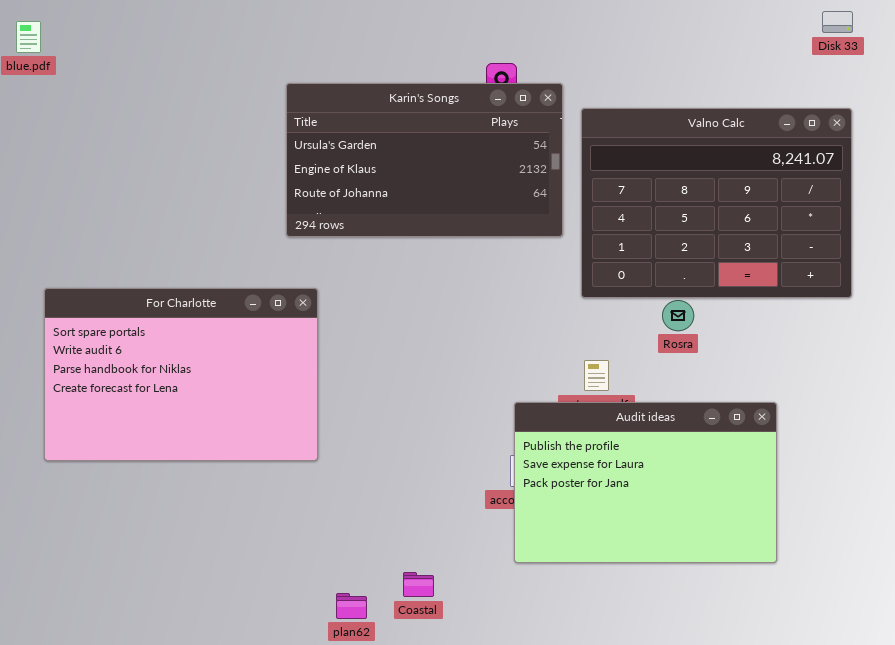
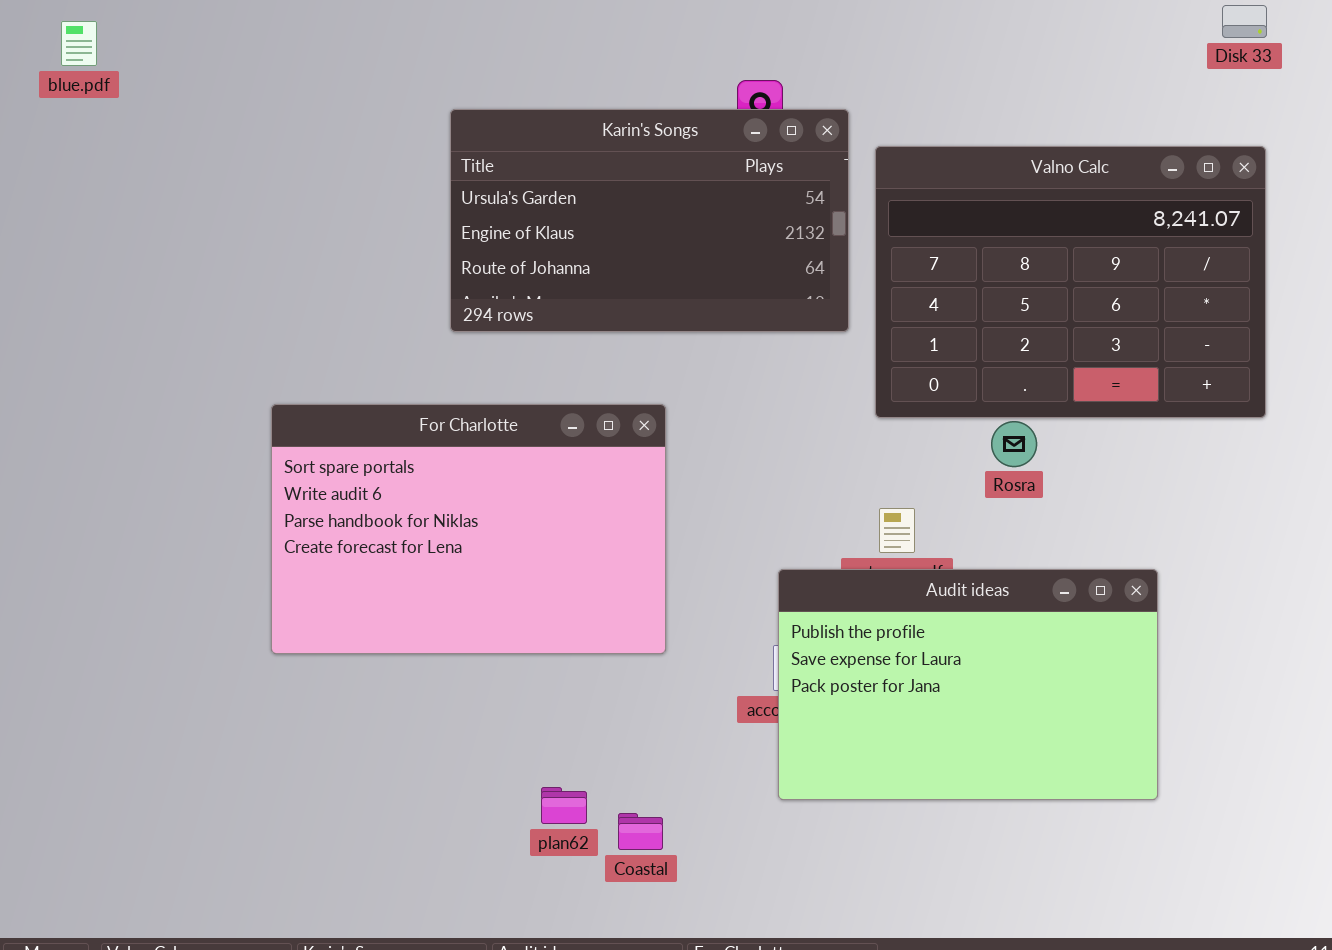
For Charlotte: [44,288,318,461] -> [271,404,666,654], moved
plan62: [336,593,367,619] -> [541,787,587,824], moved

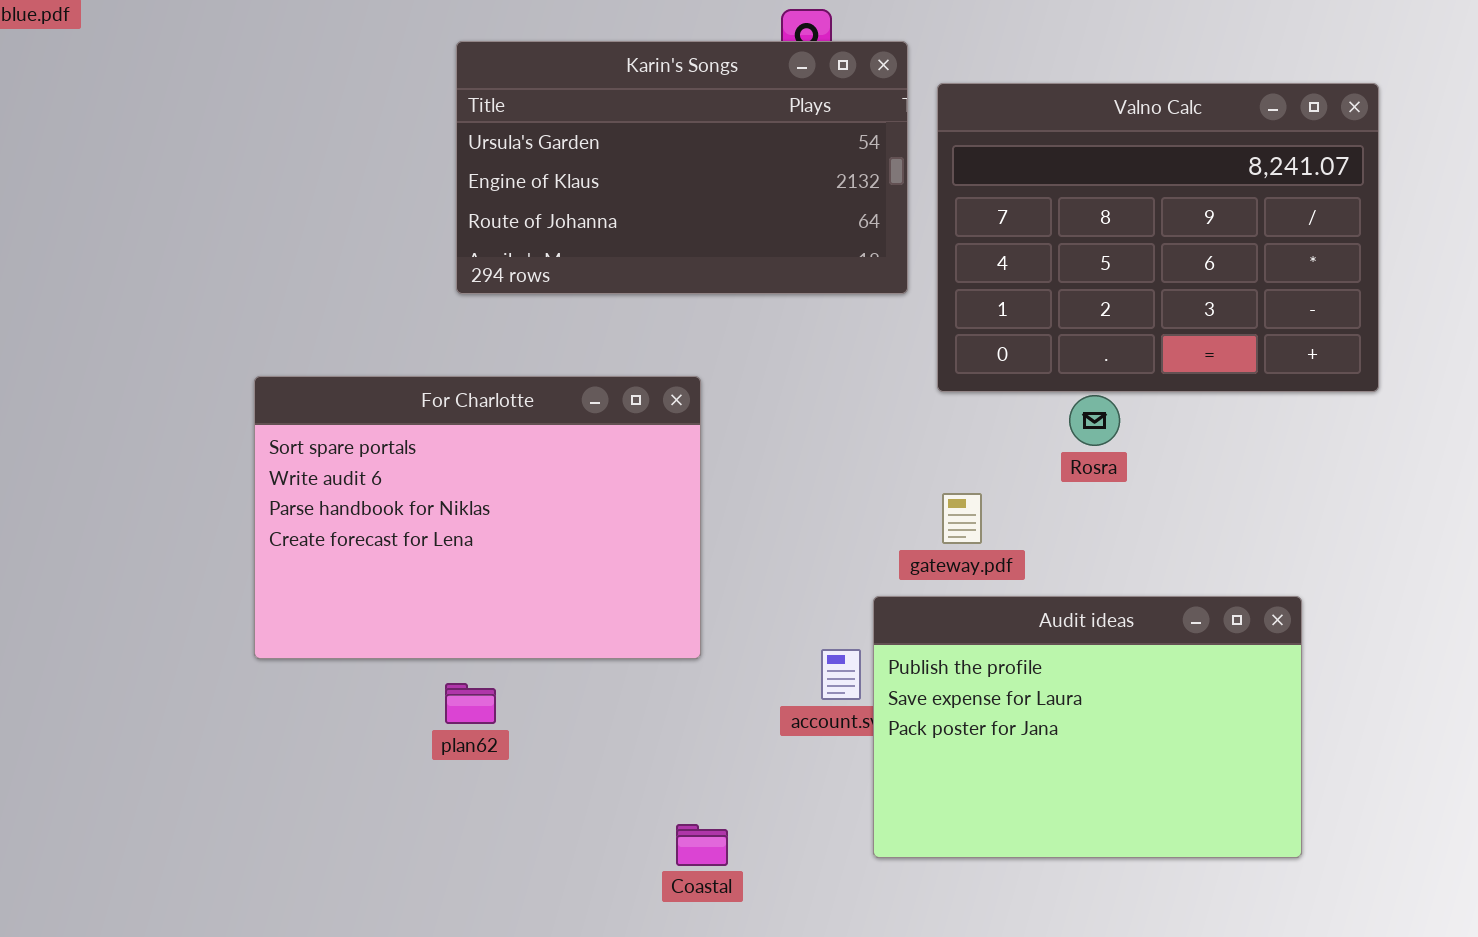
Audit ideas: [778,569,1158,800] -> [873,596,1302,858], moved
plan62: [541,787,587,824] -> [445,683,496,724], moved
Coastal: [618,813,663,850] -> [676,824,728,866], moved

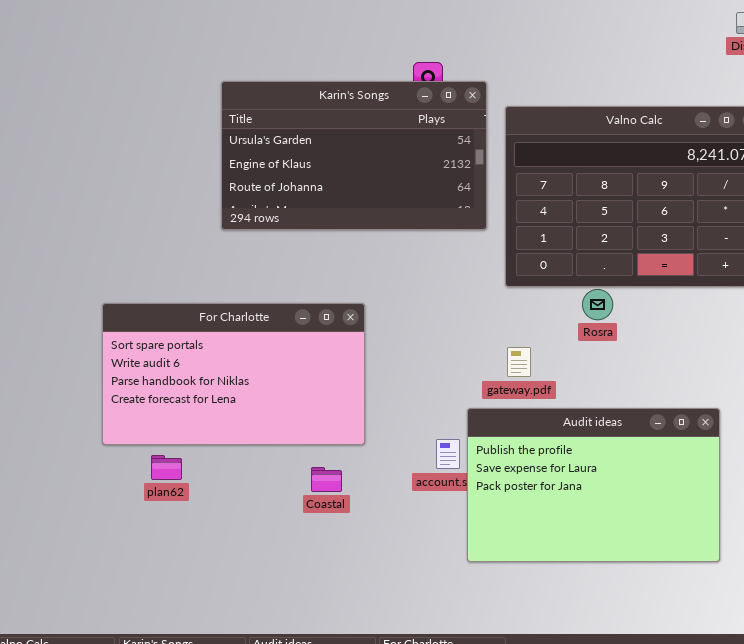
For Charlotte: [254,376,701,659] -> [102,303,365,445], resized
plan62: [445,683,496,724] -> [151,455,182,480], moved
Coastal: [676,824,728,866] -> [311,467,342,492], moved

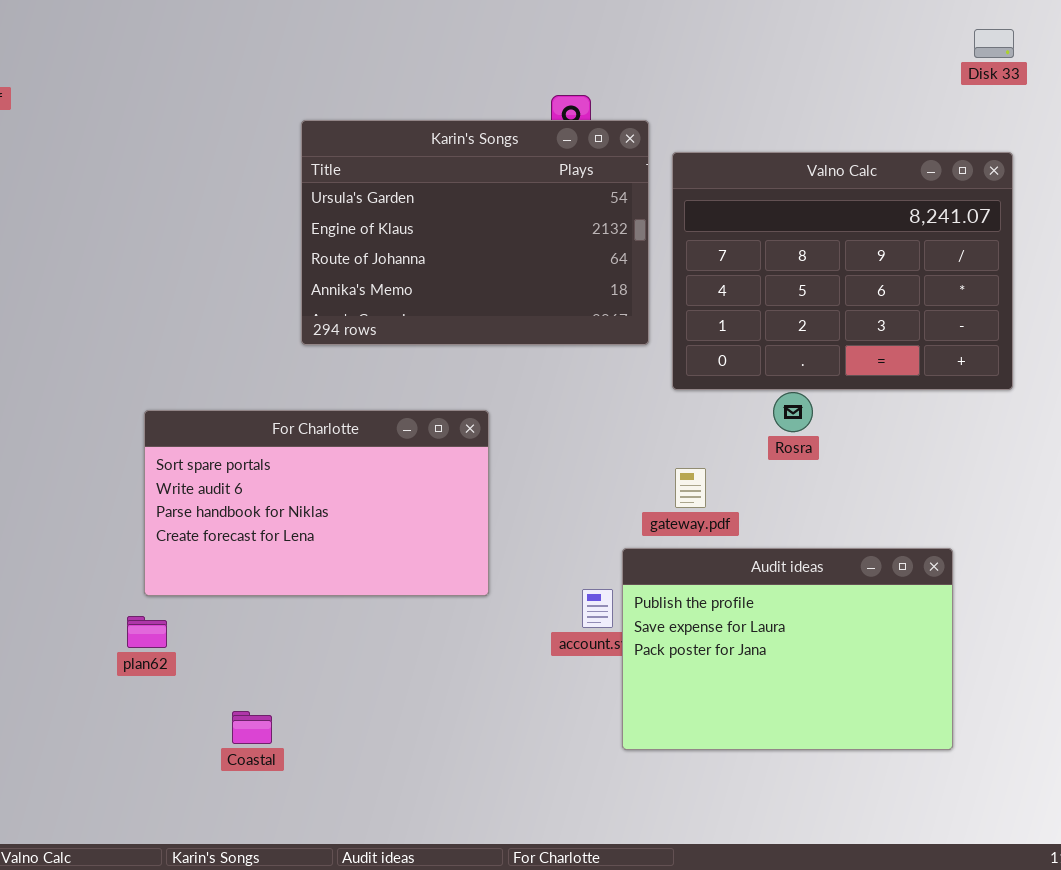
Karin's Songs: [221,81,487,230] -> [301,120,649,345], resized
plan62: [151,455,182,480] -> [127,616,167,648], moved
Coastal: [311,467,342,492] -> [232,711,272,744], moved

